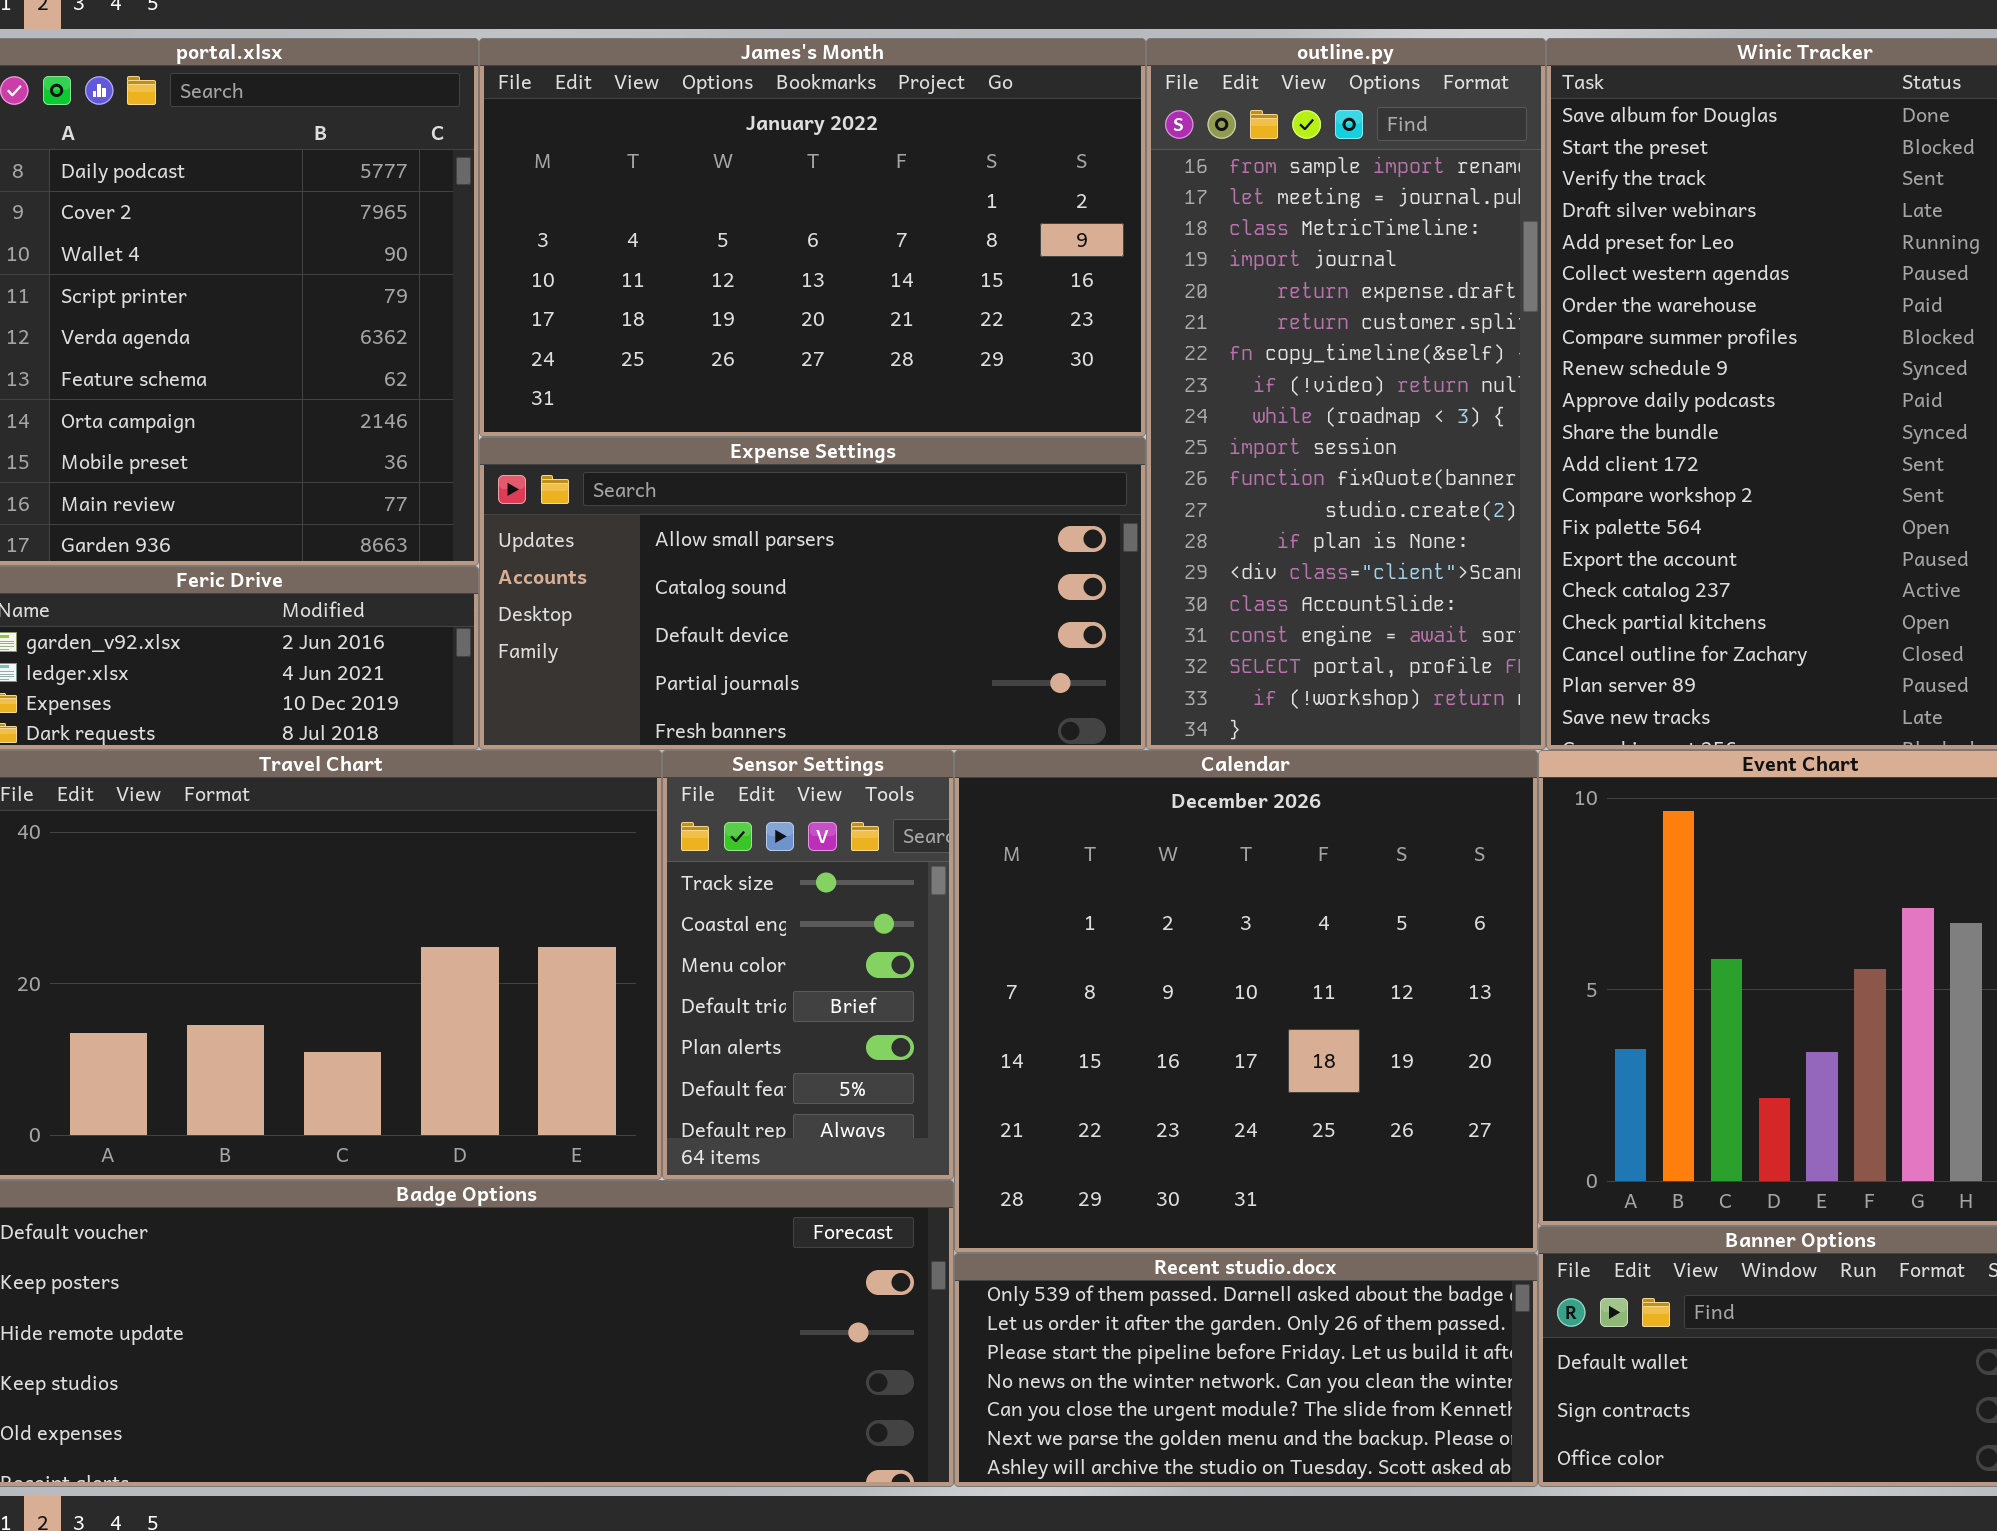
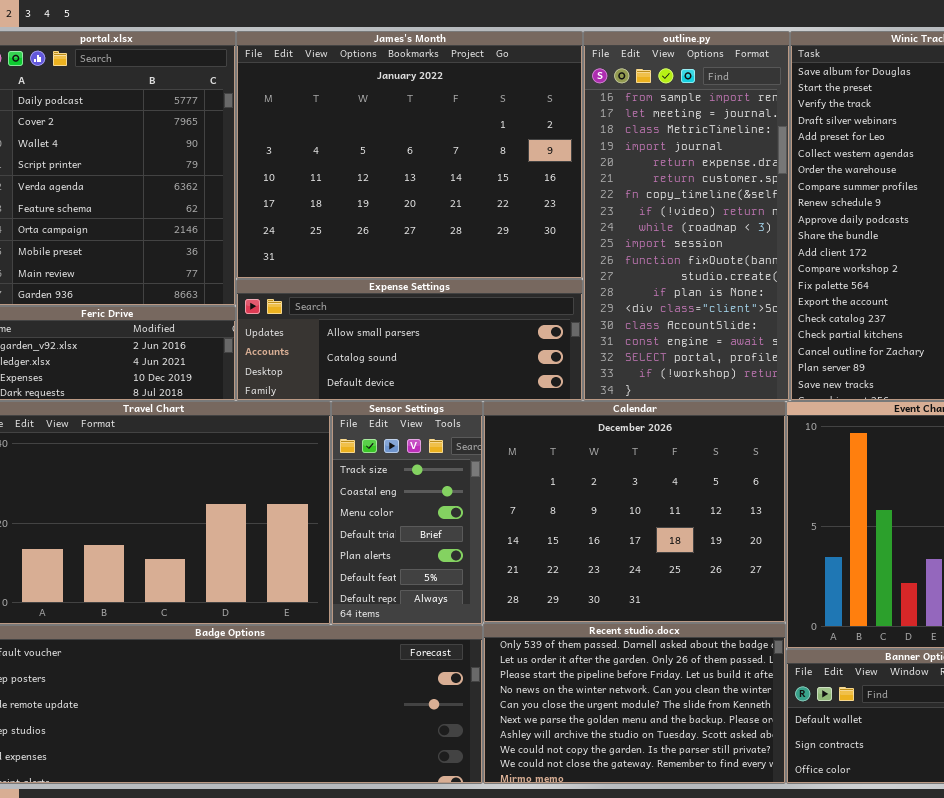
James's Month: [479,38,1146,437] -> [236,31,583,279], resized
Expense Settings: [479,437,1146,750] -> [236,279,583,401], resized
Calendar: [954,750,1538,1253] -> [483,401,786,623], resized
Recent studio.docx: [954,1253,1538,1487] -> [483,623,786,784], resized

